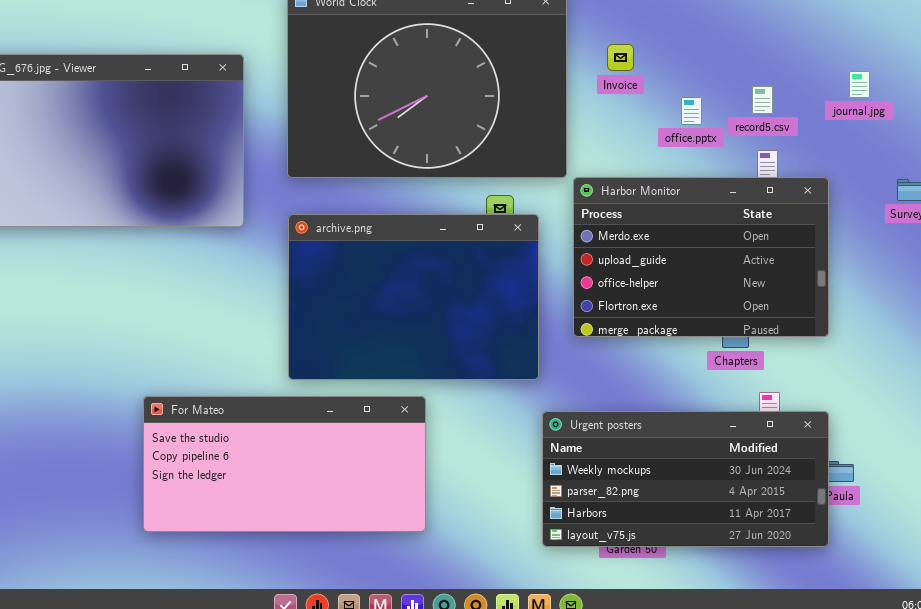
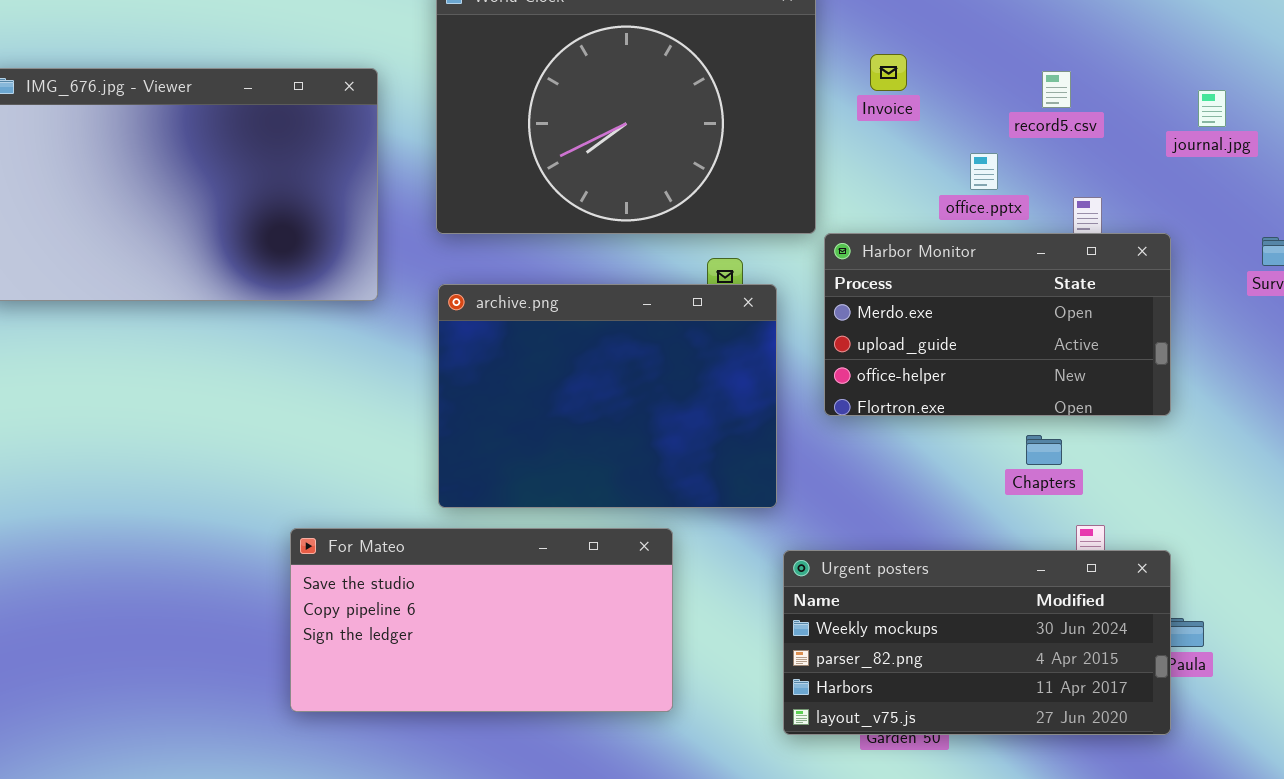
record5.csv: [752,86,773,114] -> [1042,71,1071,108], moved
office.pptx: [681,97,702,125] -> [970,153,998,190], moved
Harbor Monitor: [573,177,829,337] -> [824,233,1171,416], resized
For Mateo: [143,396,426,532] -> [290,528,673,712], moved

